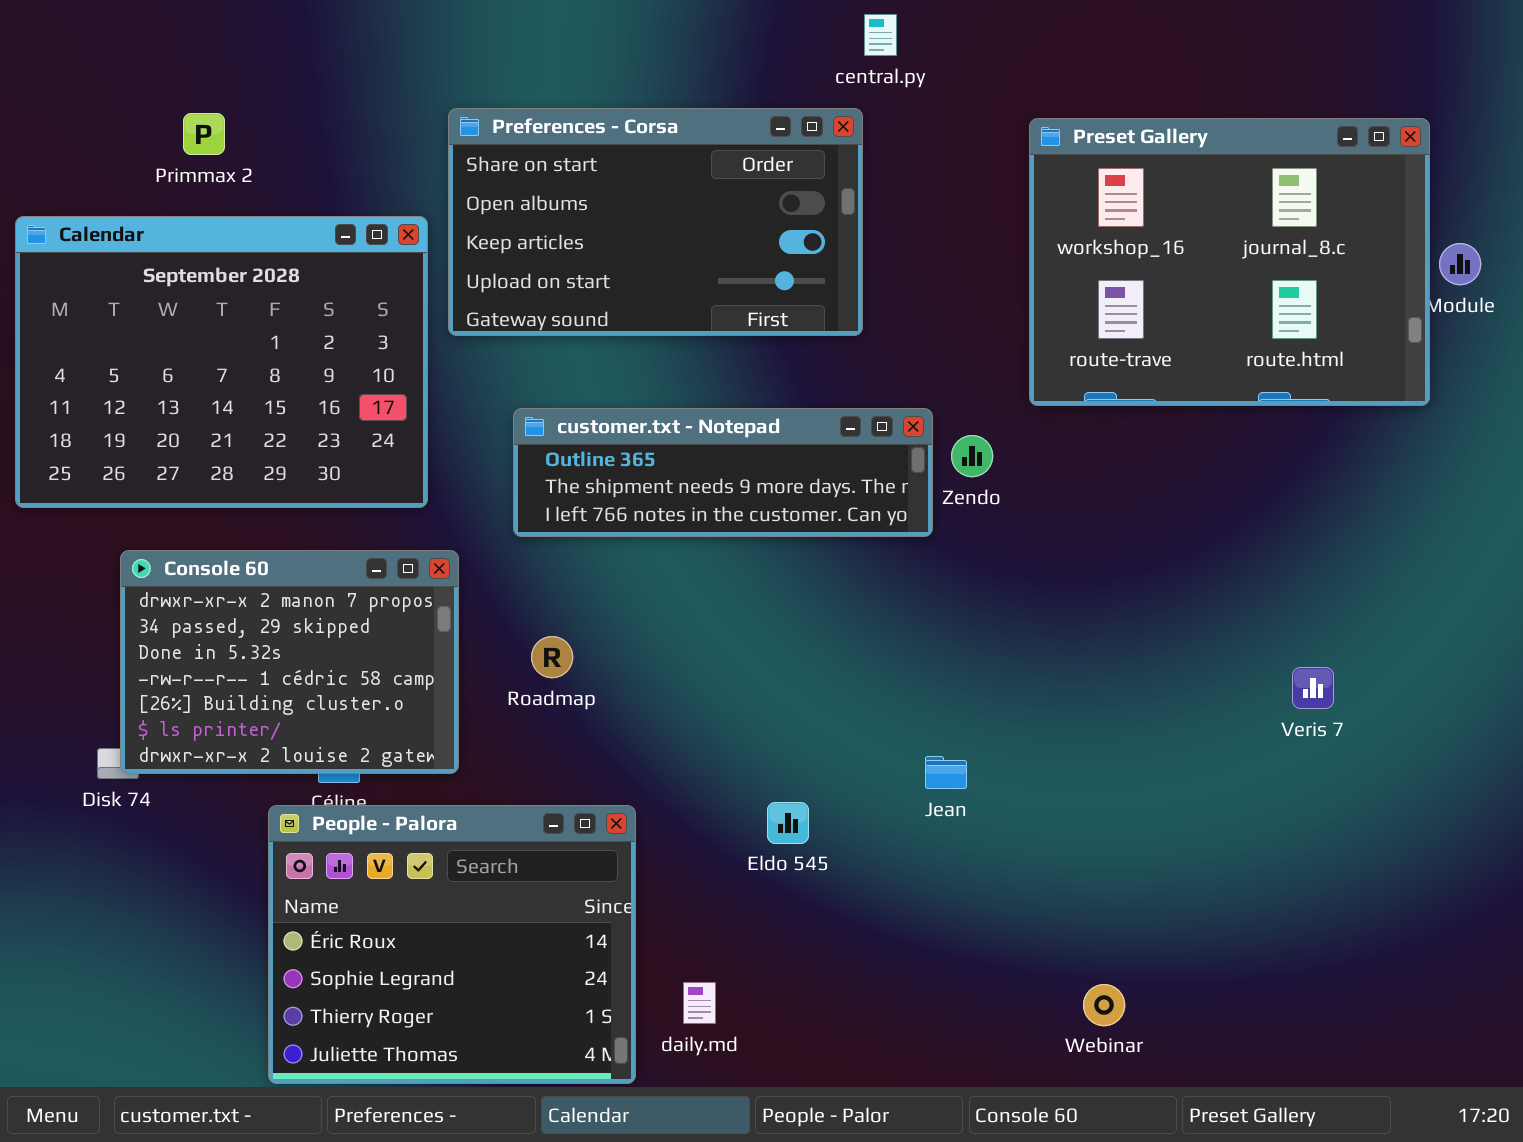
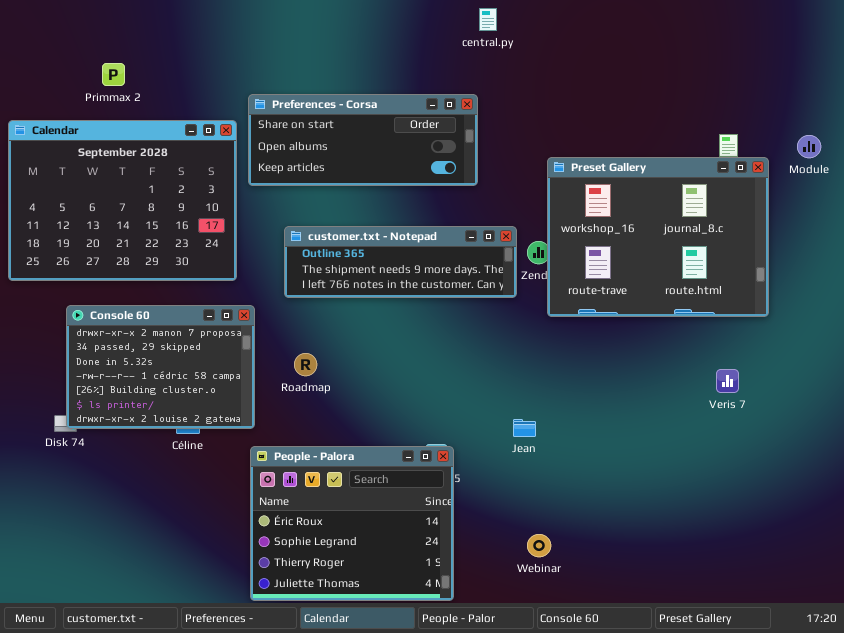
Preferences - Corsa: [448,108,863,336] -> [248,94,478,186], resized
Preset Gallery: [1029,118,1430,406] -> [547,157,769,317], moved
People - Palora: [268,805,636,1084] -> [250,446,454,601], moved
Webinar: [1083,984,1125,1026] -> [527,534,551,557], moved

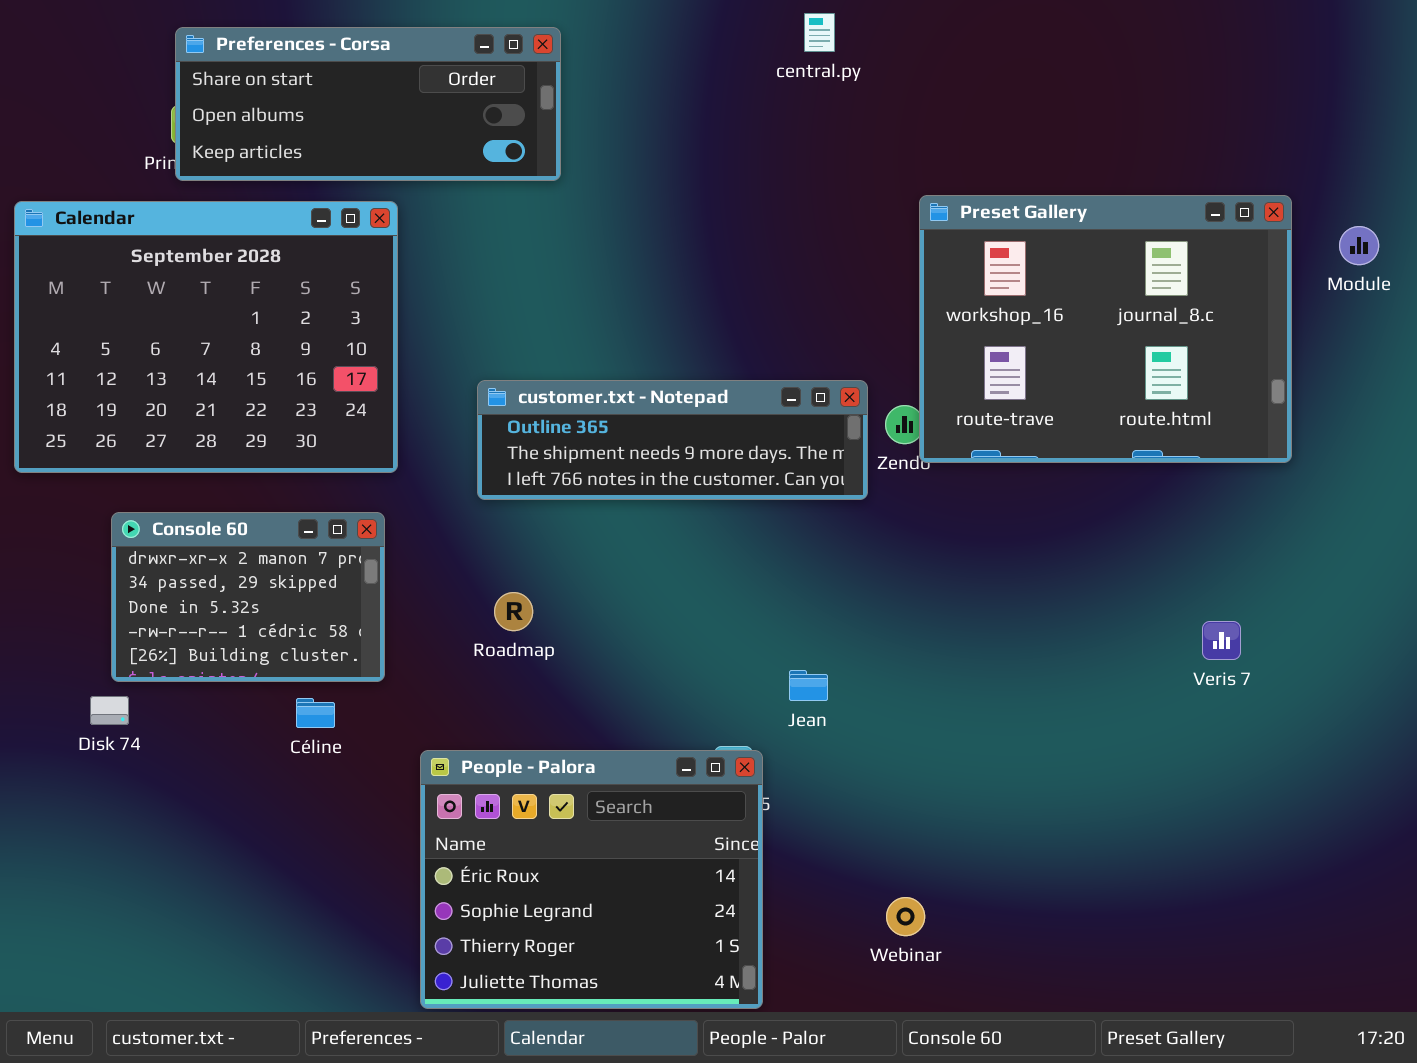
Preferences - Corsa: [248,94,478,186] -> [175,27,561,181], moved
Preset Gallery: [547,157,769,317] -> [919,195,1292,463], moved
Console 60: [66,305,255,429] -> [111,512,385,682], resized
Jean: [513,419,536,437] -> [789,670,828,701], moved

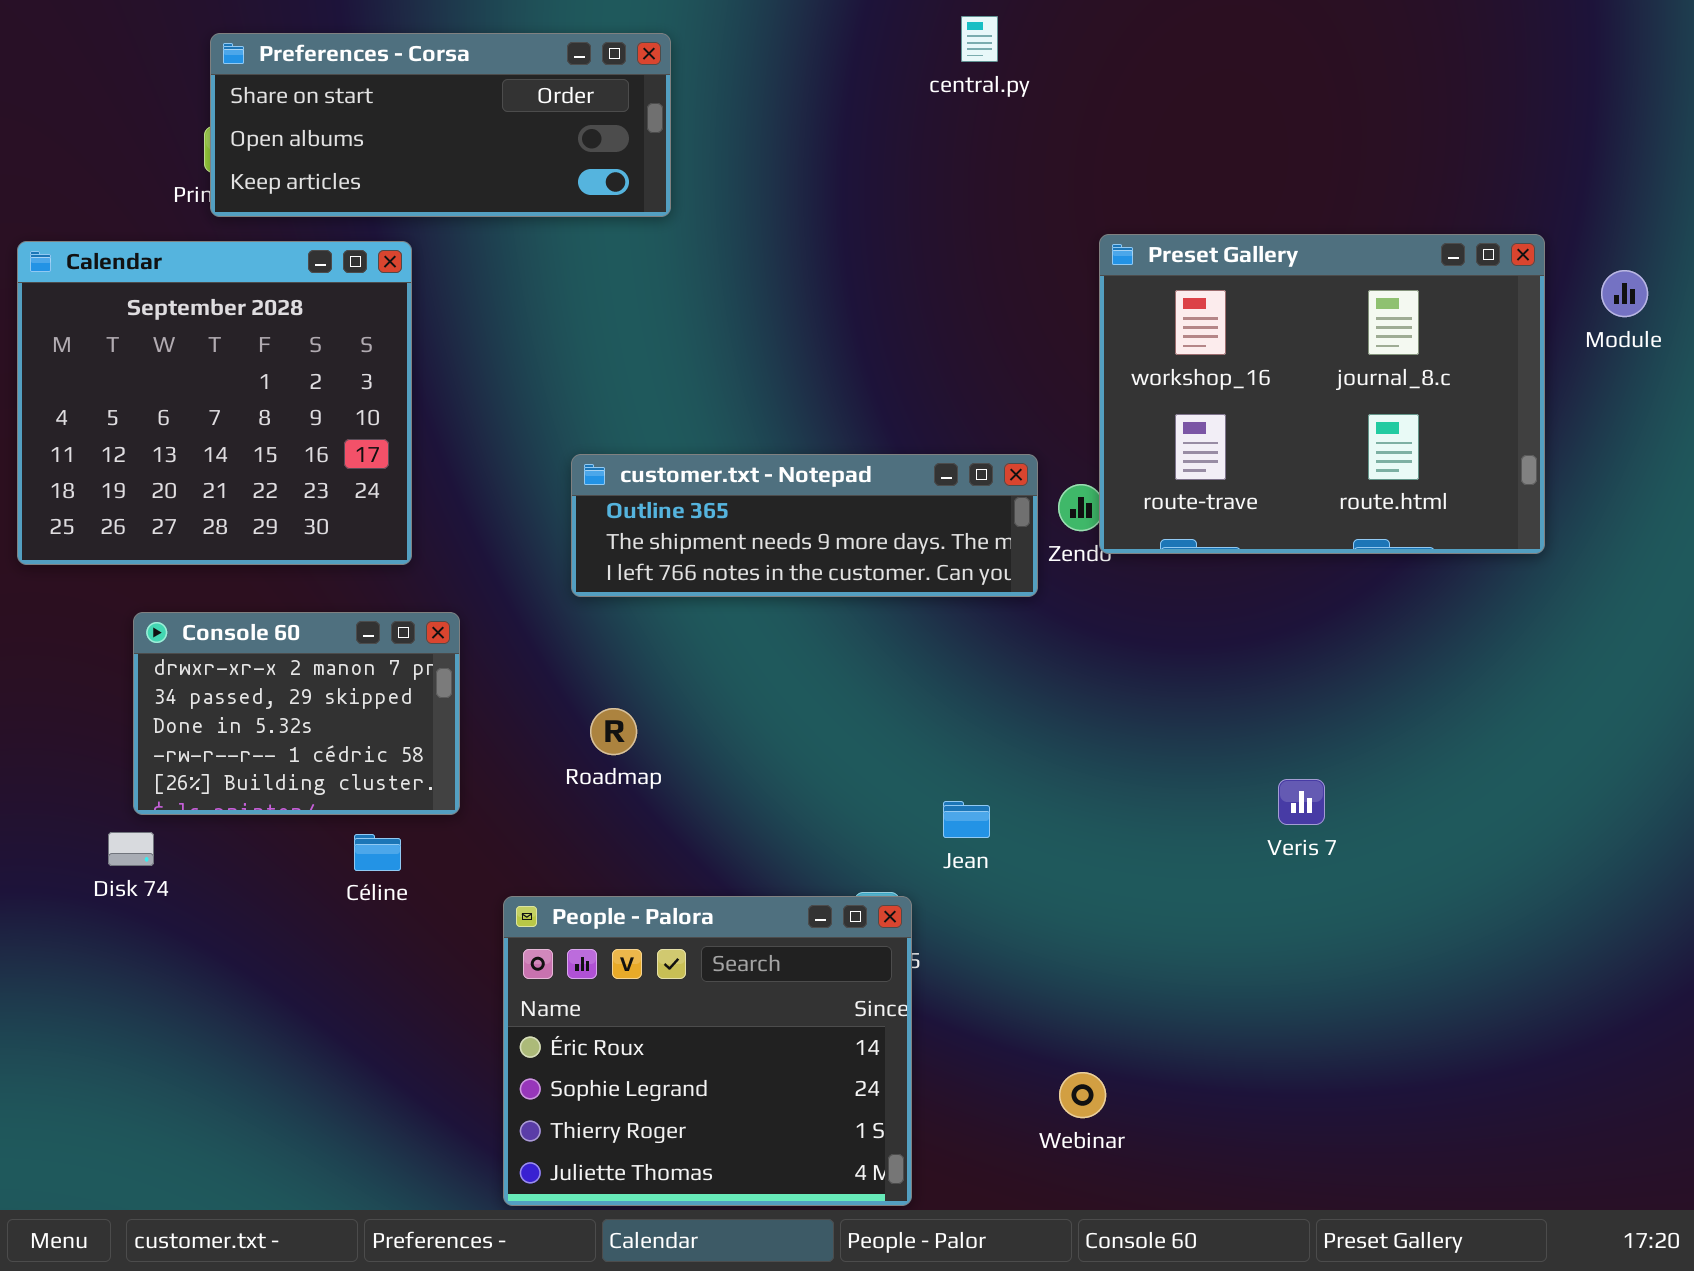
Calendar: [14,201,398,473] -> [17,241,412,565], resized
Veris 7: [1202,621,1241,660] -> [1278,779,1325,825], moved

